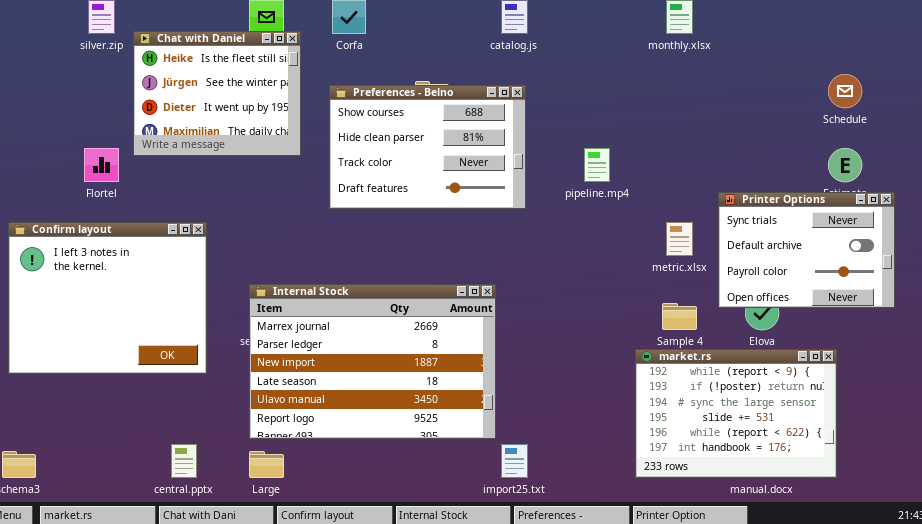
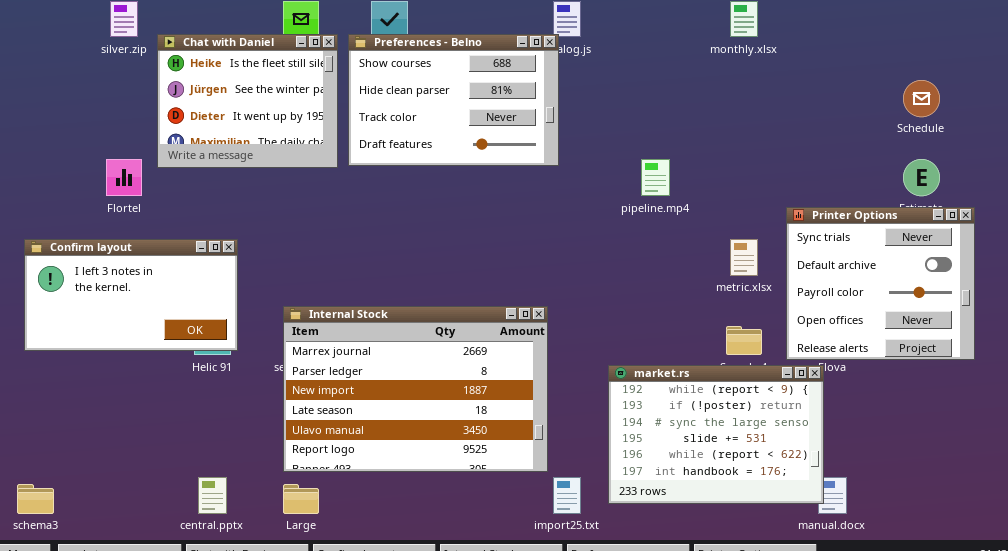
Preferences - Belno: [329,85,526,209] -> [348,34,559,166], moved
Printer Options: [718,192,895,308] -> [786,207,975,360], resized
Confirm layout: [8,222,207,374] -> [24,239,238,351], resized
market.rs: [635,349,837,478] -> [608,365,824,504], moved

